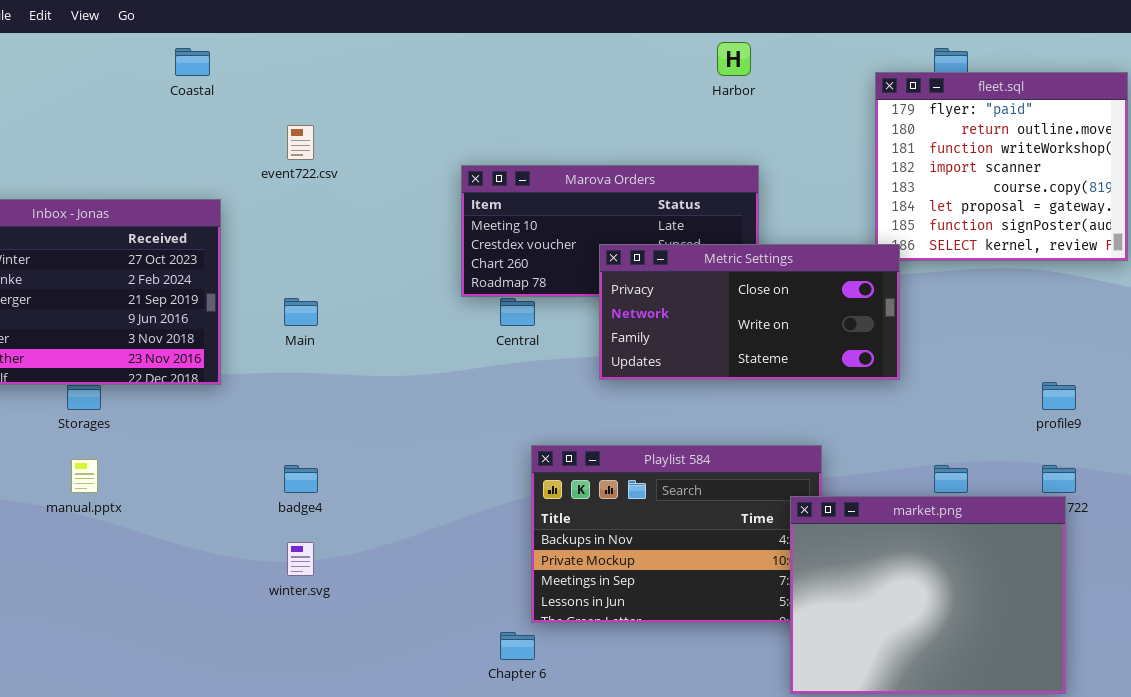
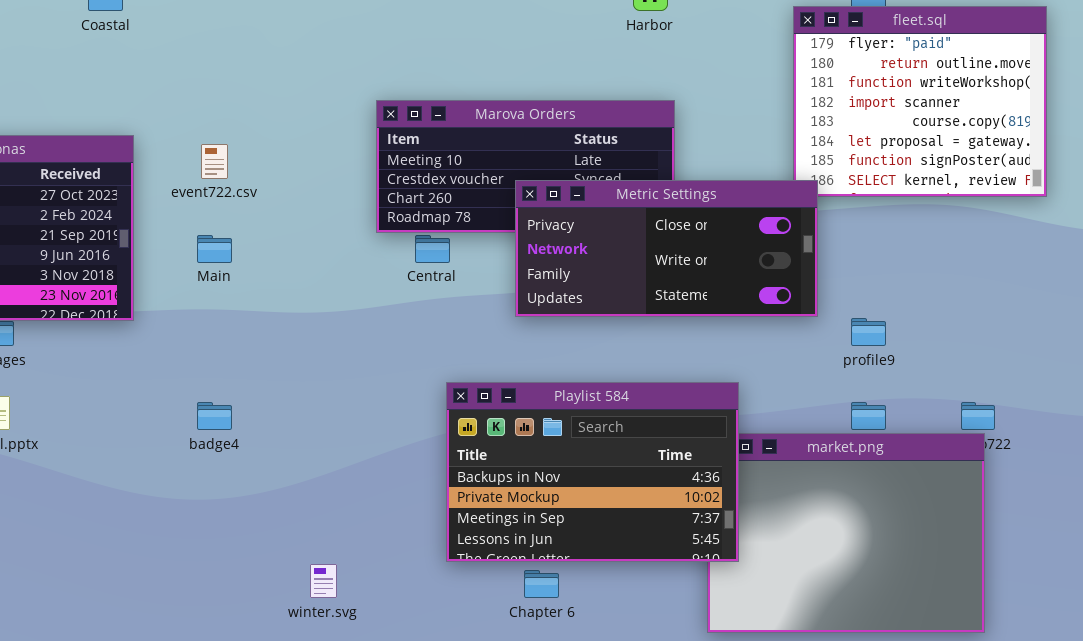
event722.csv: [287,125,314,160] -> [201,144,228,179], moved
profile9: [1042,382,1076,410] -> [851,318,886,346], moved
Playlist 584: [531,445,822,623] -> [446,382,739,562], raised
winter.svg: [287,542,314,576] -> [310,564,337,598], moved
Chapter 6: [500,632,535,660] -> [524,570,559,598], moved

